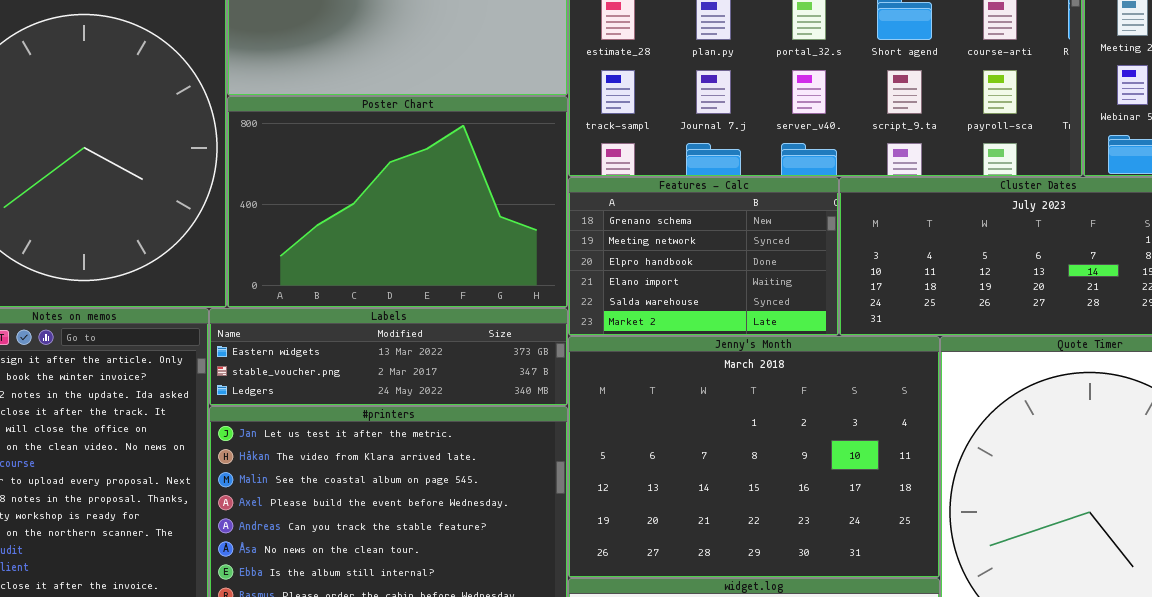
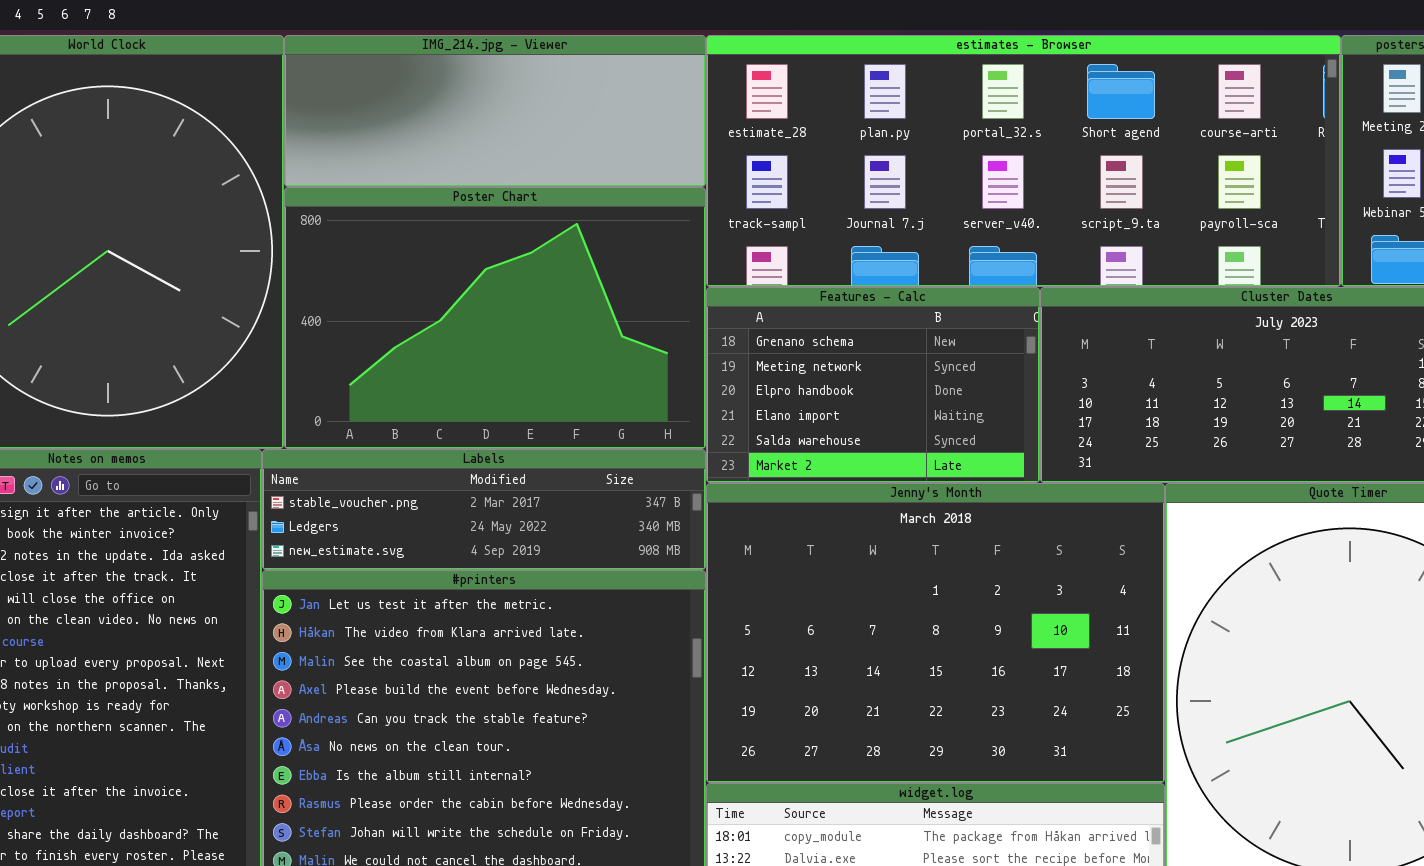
Labels: [209,308,568,406] -> [262,449,706,570], scrolled down 1 row

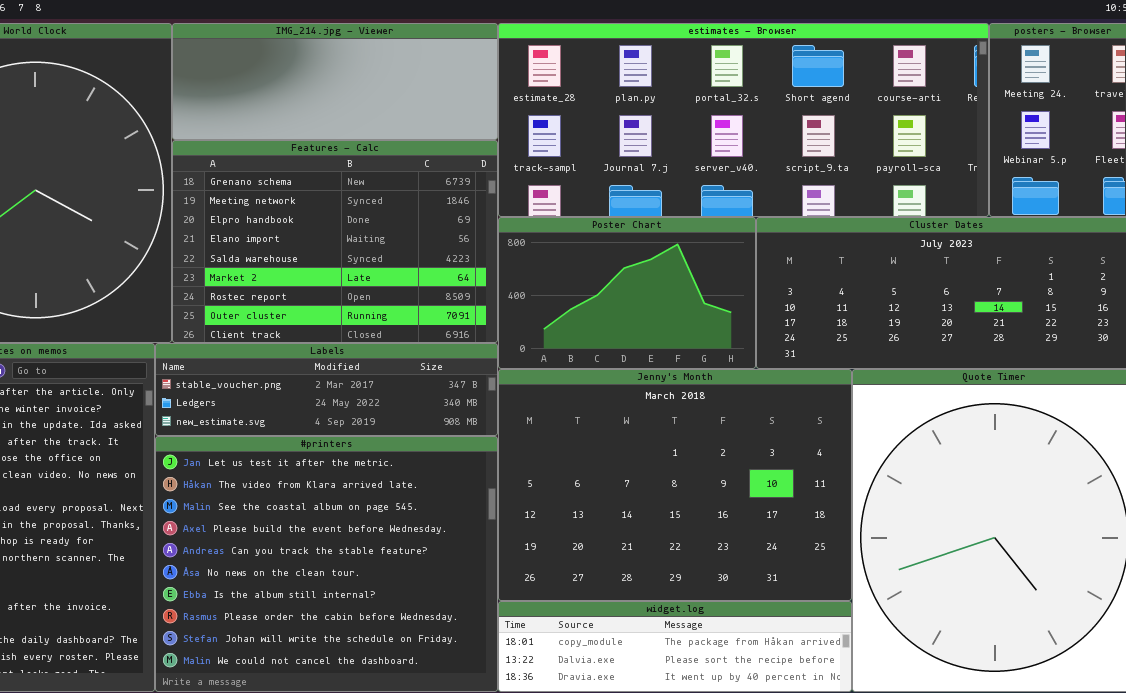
Poster Chart: [284,187,706,449] -> [498,217,756,369], moved, resized
Features - Calc: [706,287,1040,483] -> [172,140,498,343], moved, resized

